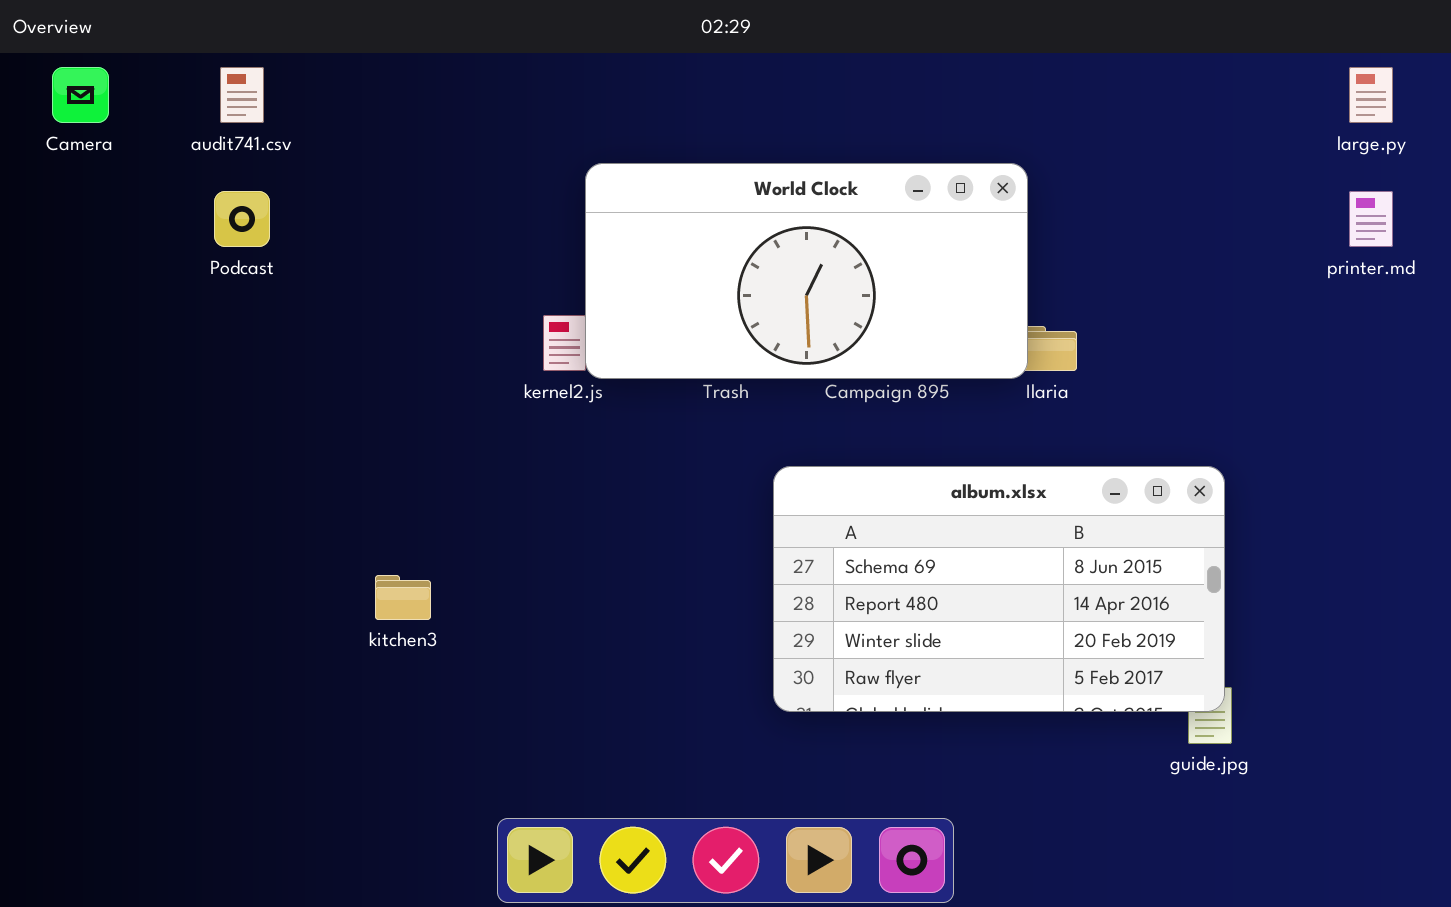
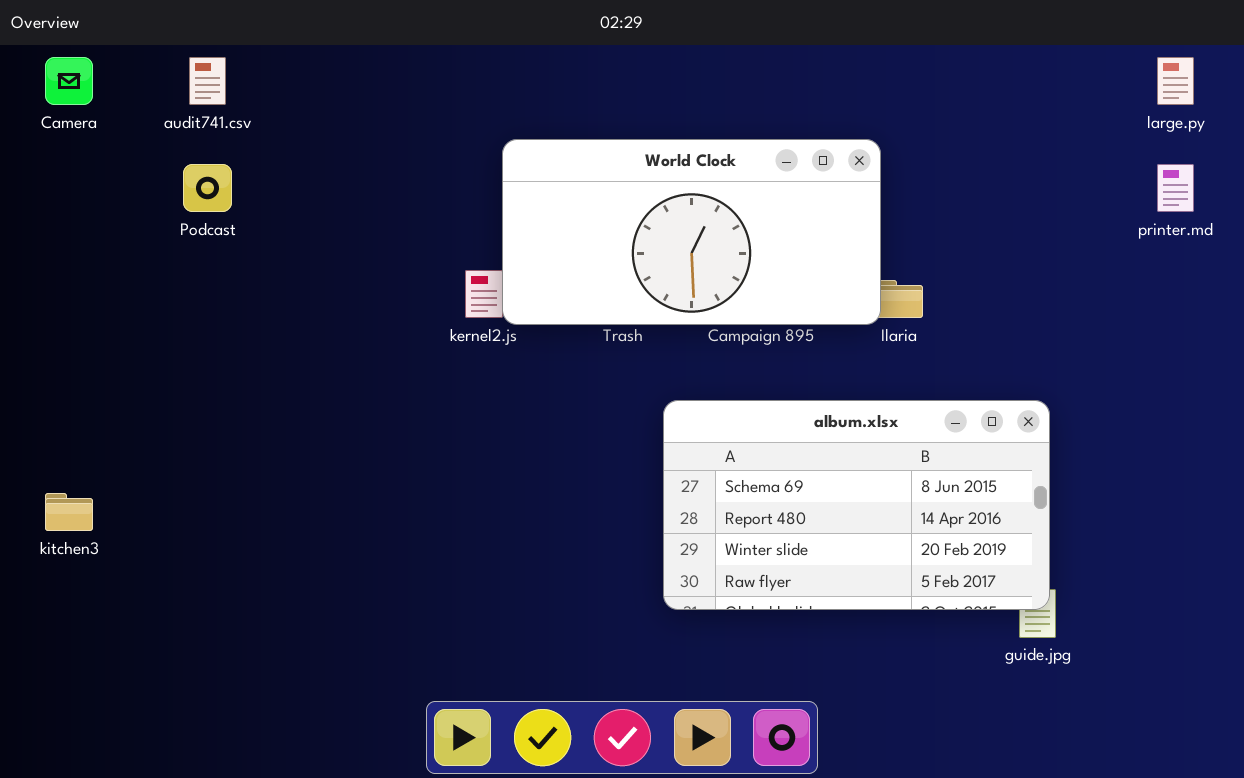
kitchen3: [375,575,431,620] -> [45,493,93,531], moved

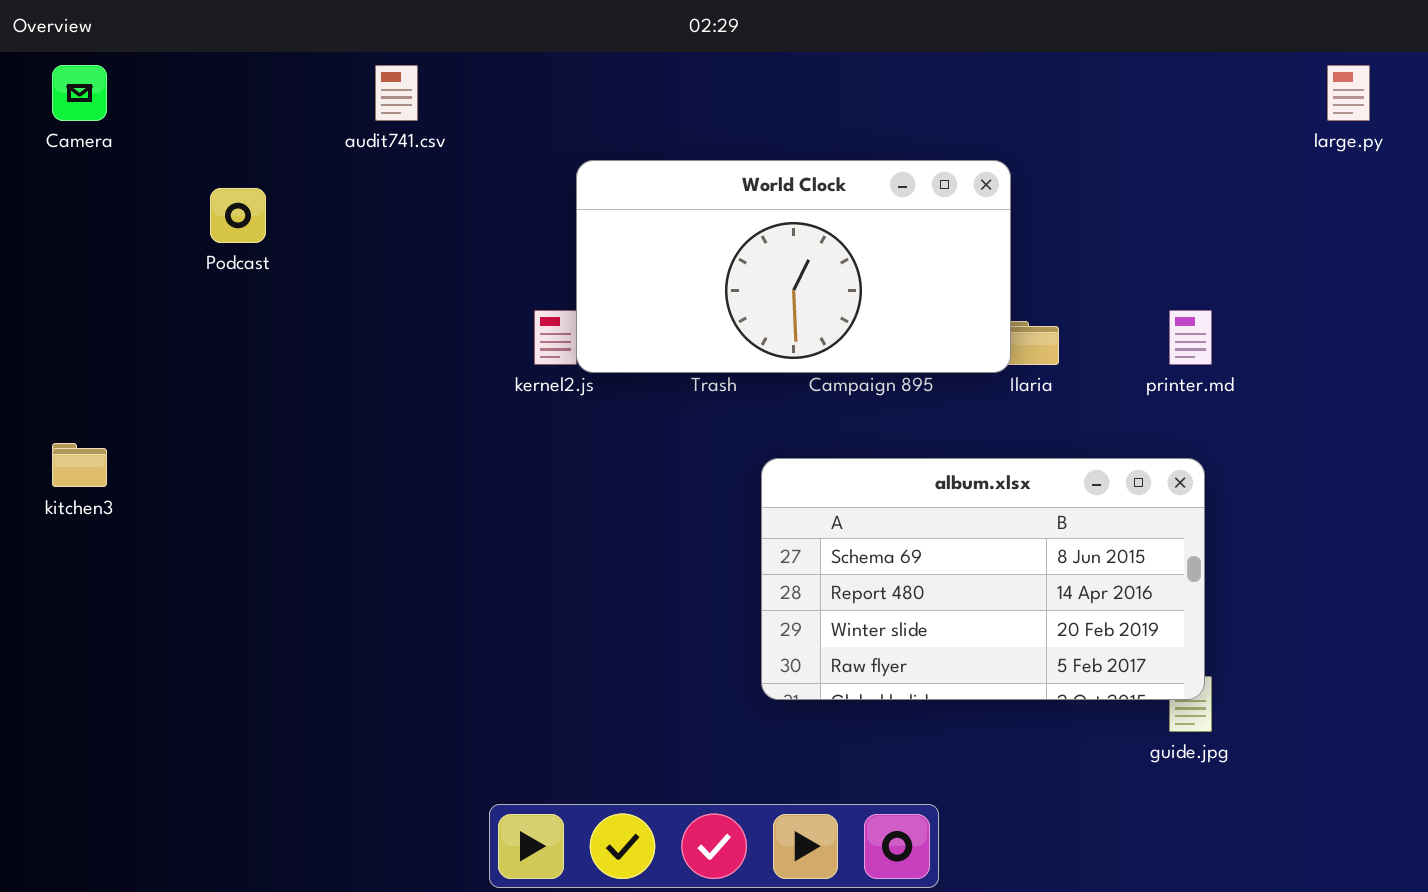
audit741.csv: [189,57,226,105] -> [375,65,418,121], moved
printer.md: [1157,164,1194,212] -> [1169,310,1212,365], moved
kitchen3: [45,493,93,531] -> [52,443,107,487], moved

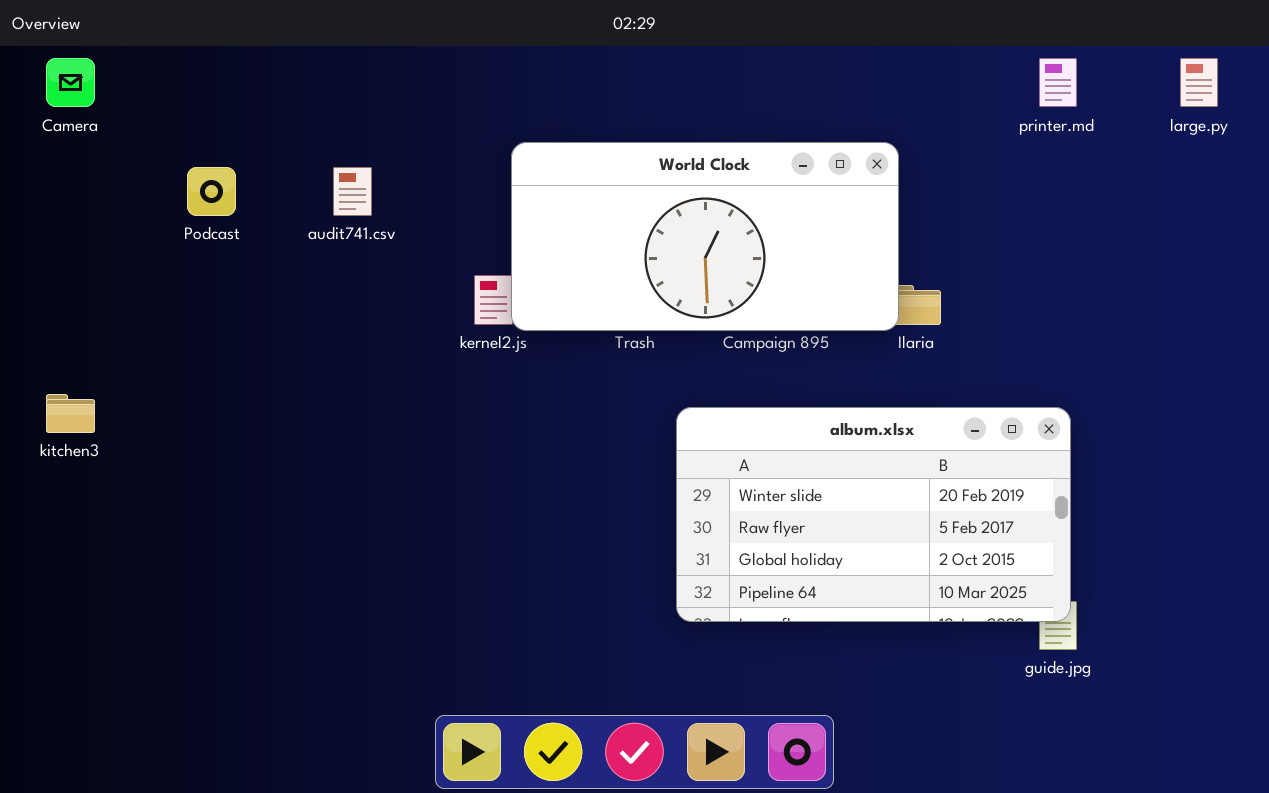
audit741.csv: [375,65,418,121] -> [333,167,372,216], moved
printer.md: [1169,310,1212,365] -> [1039,58,1077,107], moved
album.xlsx: [761,458,1205,700] -> [676,407,1071,622], scrolled down 2 rows

